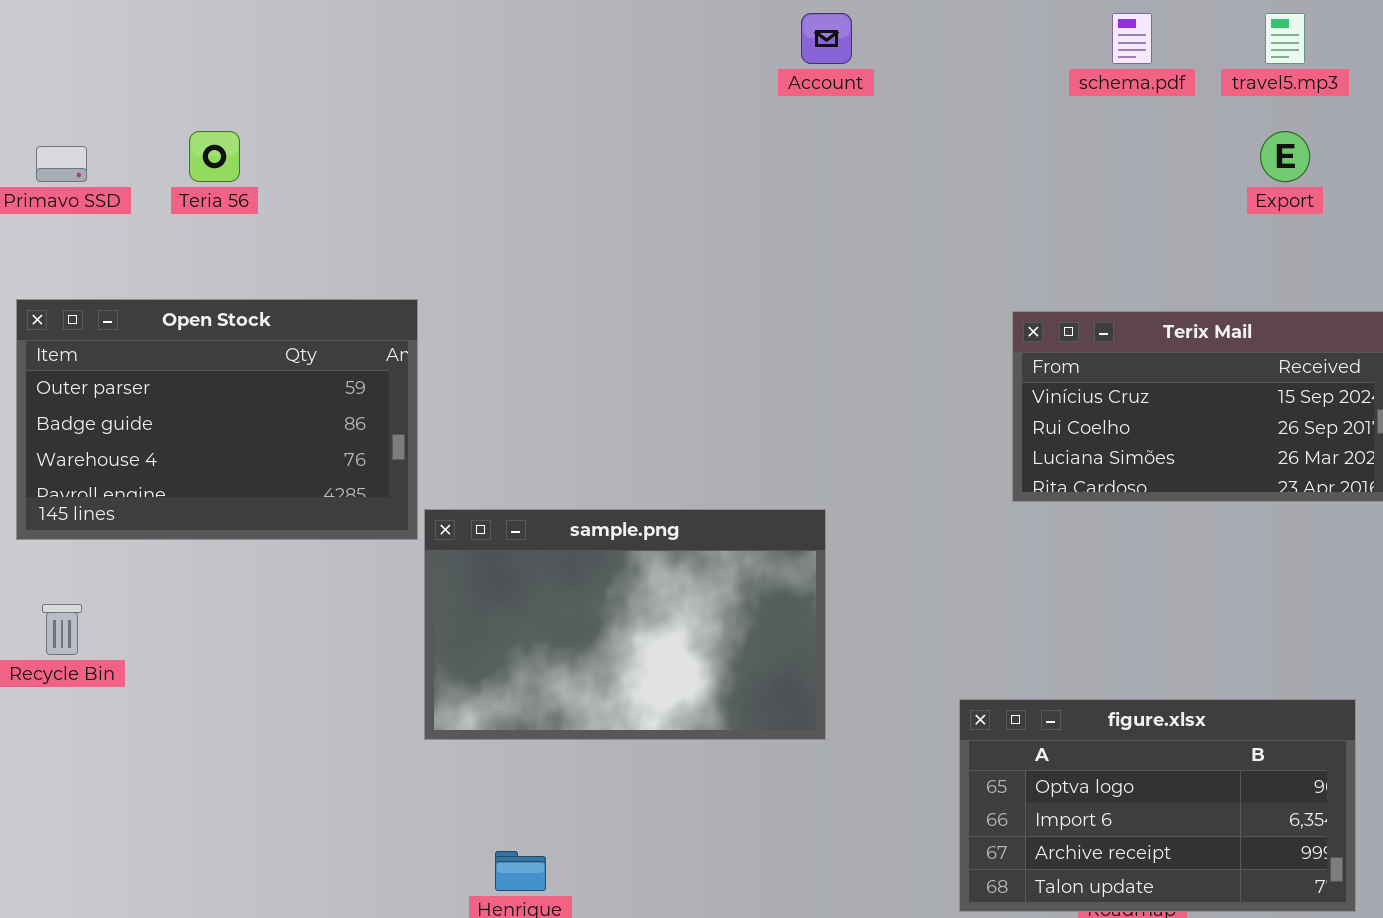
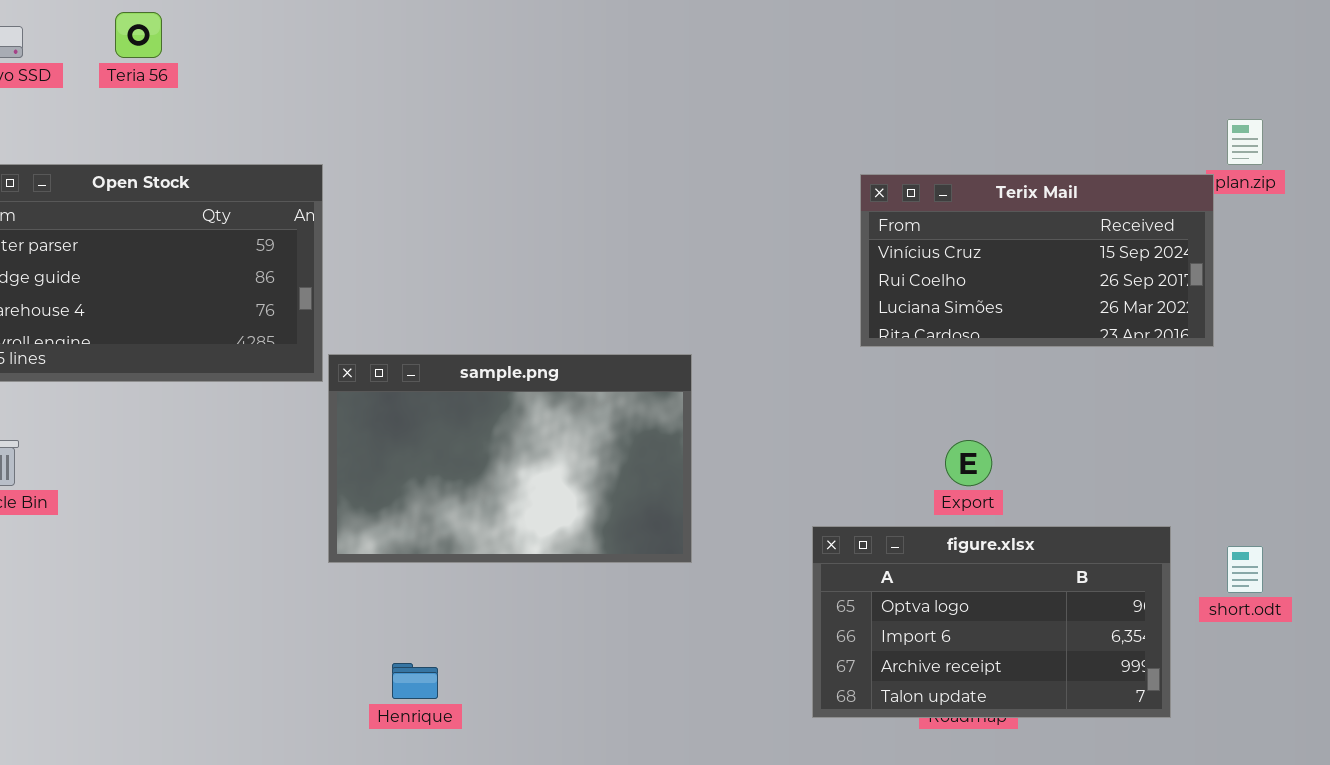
Export: [1260,131,1310,182] -> [945,440,992,486], moved

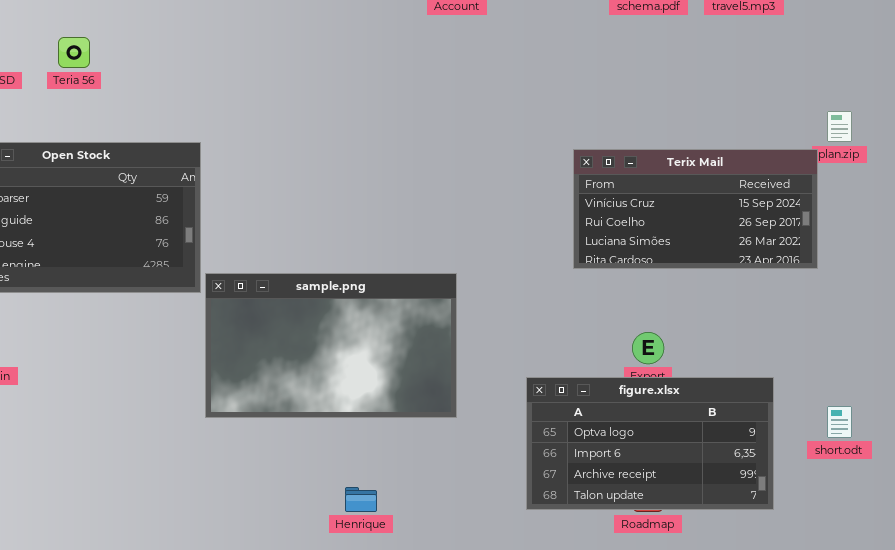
figure.xlsx: [812,526,1171,718] -> [526,377,774,510], moved
Henrique: [392,663,438,699] -> [345,487,377,512], moved

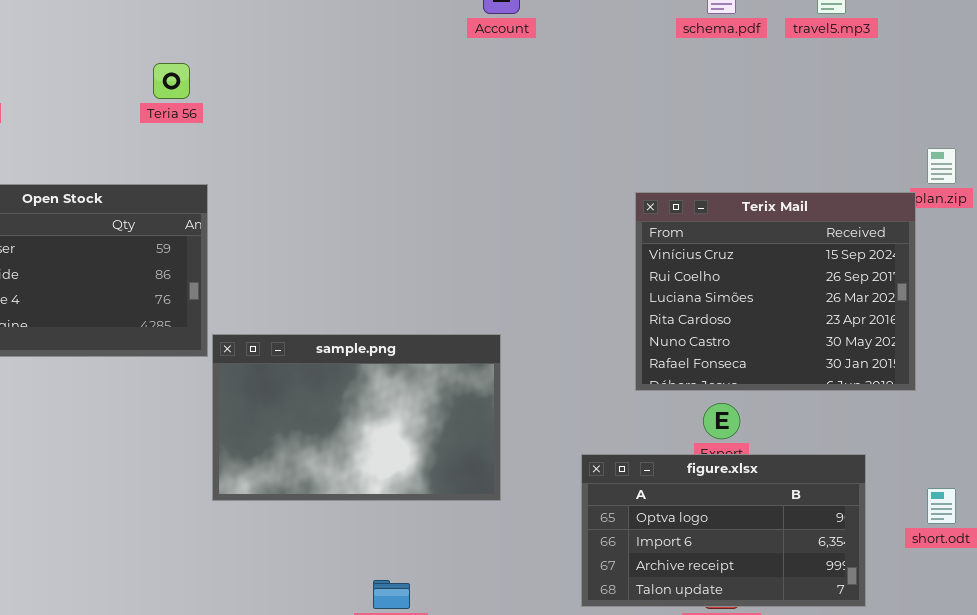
Teria 56: [58,37,90,68] -> [153,63,190,99], moved
Terix Mail: [573,149,818,269] -> [635,192,916,391], resized

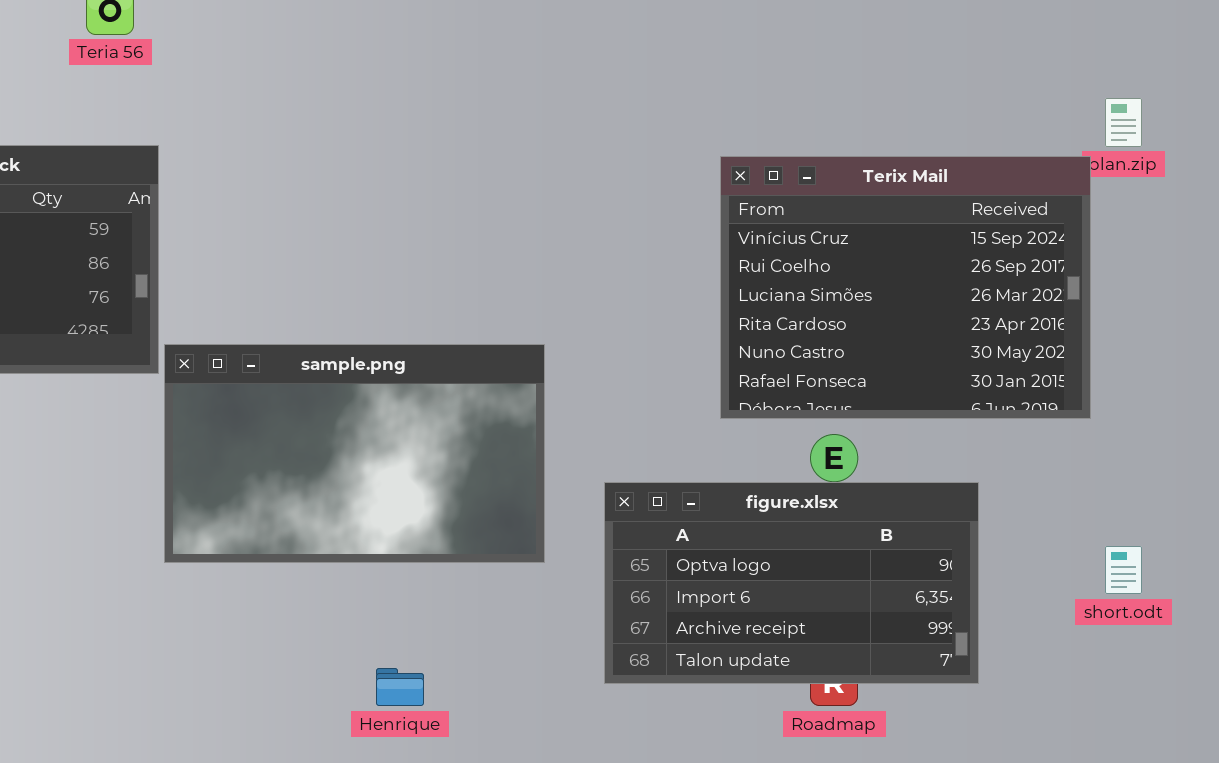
figure.xlsx: [581,454,866,607] -> [604,482,979,684], moved

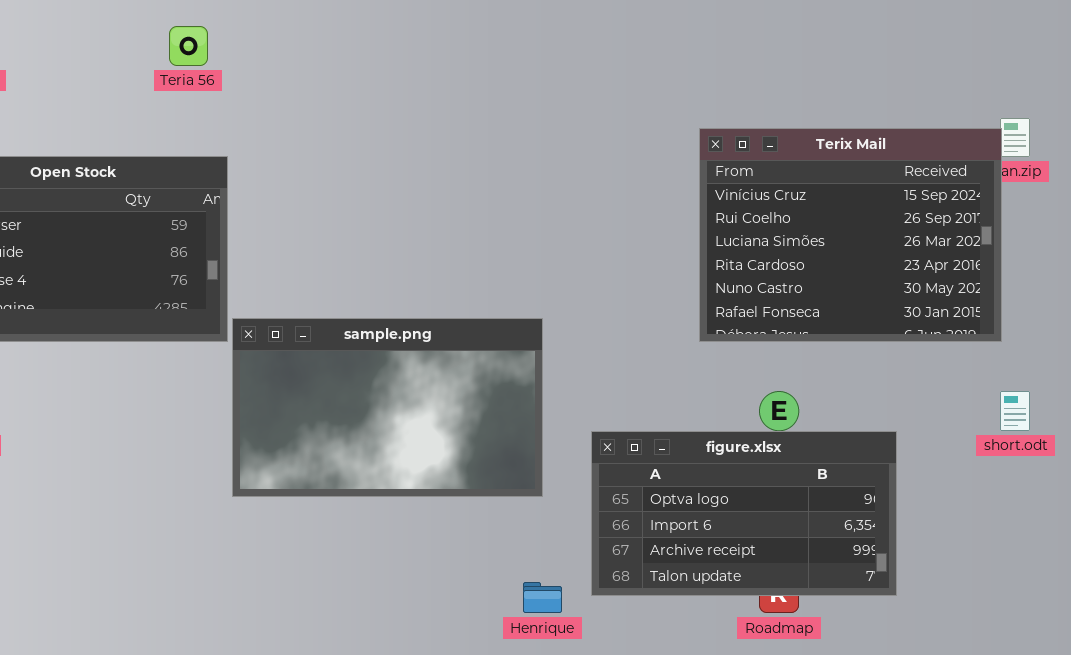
Terix Mail: [720,156,1091,419] -> [699,128,1002,342], moved
short.odt: [1105,546,1142,594] -> [1000,391,1030,431], moved
Henrique: [376,668,424,706] -> [523,582,562,613], moved

